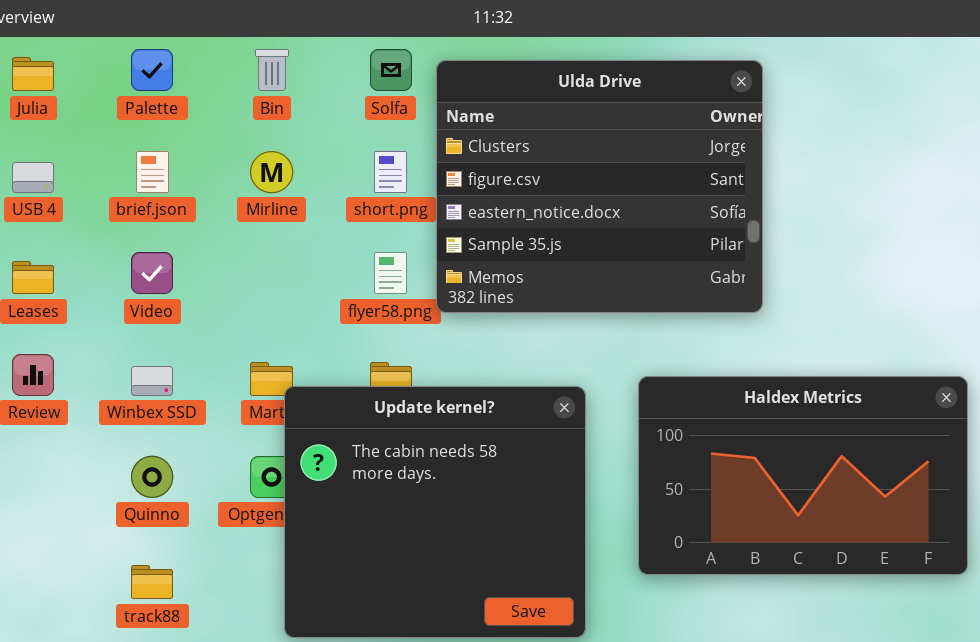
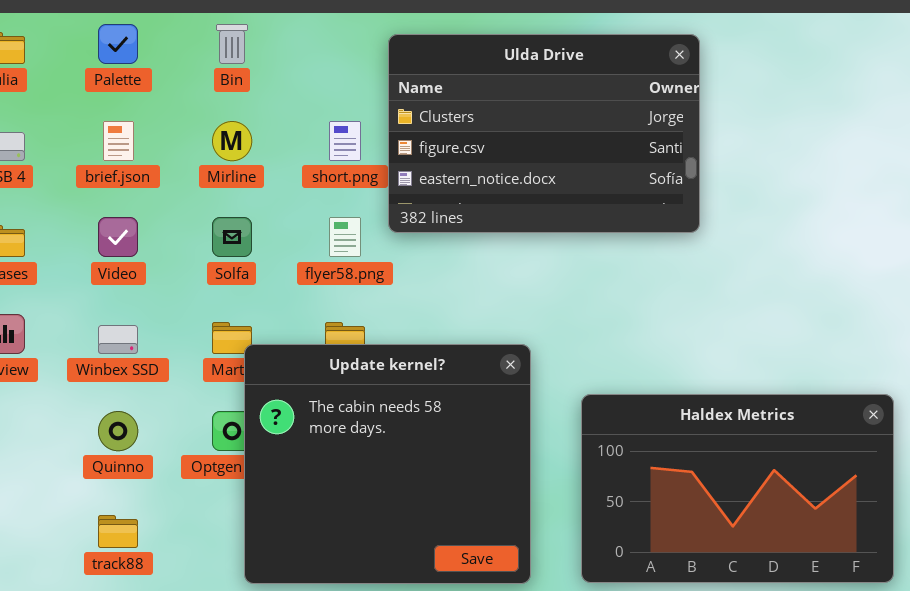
Solfa: [370,49,412,91] -> [212,217,252,257], moved
Ulda Drive: [436,60,763,313] -> [388,34,700,233], resized
Haldex Metrics: [638,376,968,575] -> [581,394,894,583], moved

